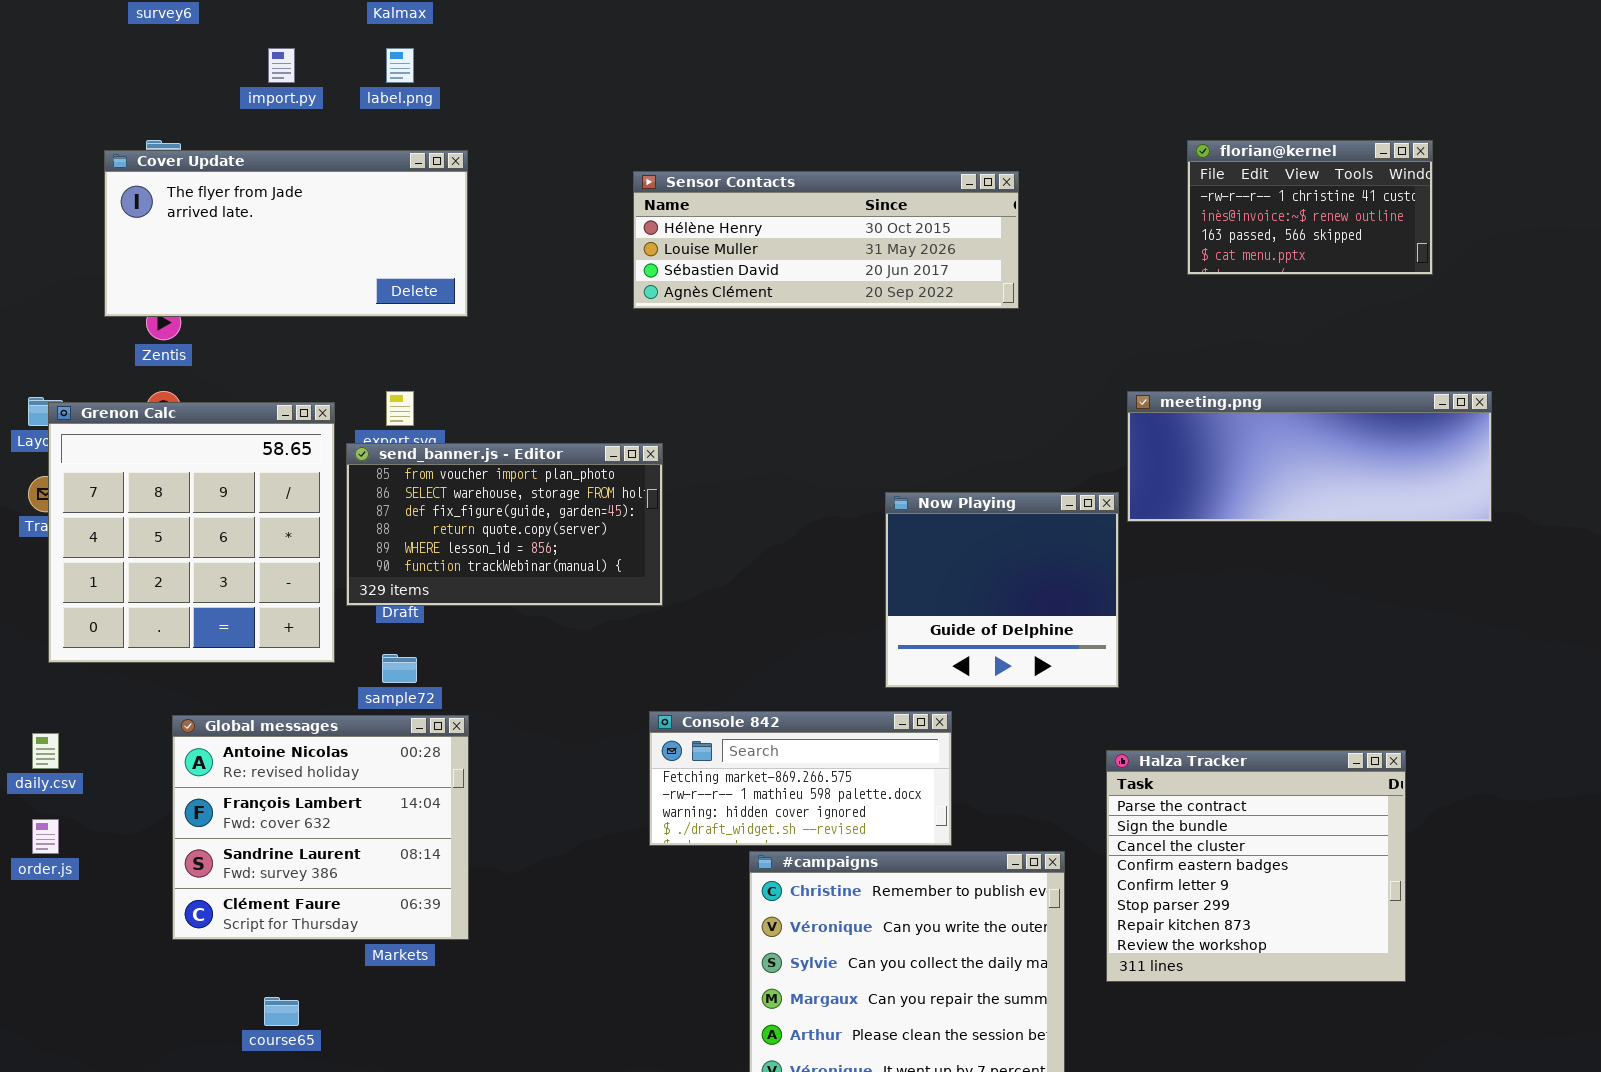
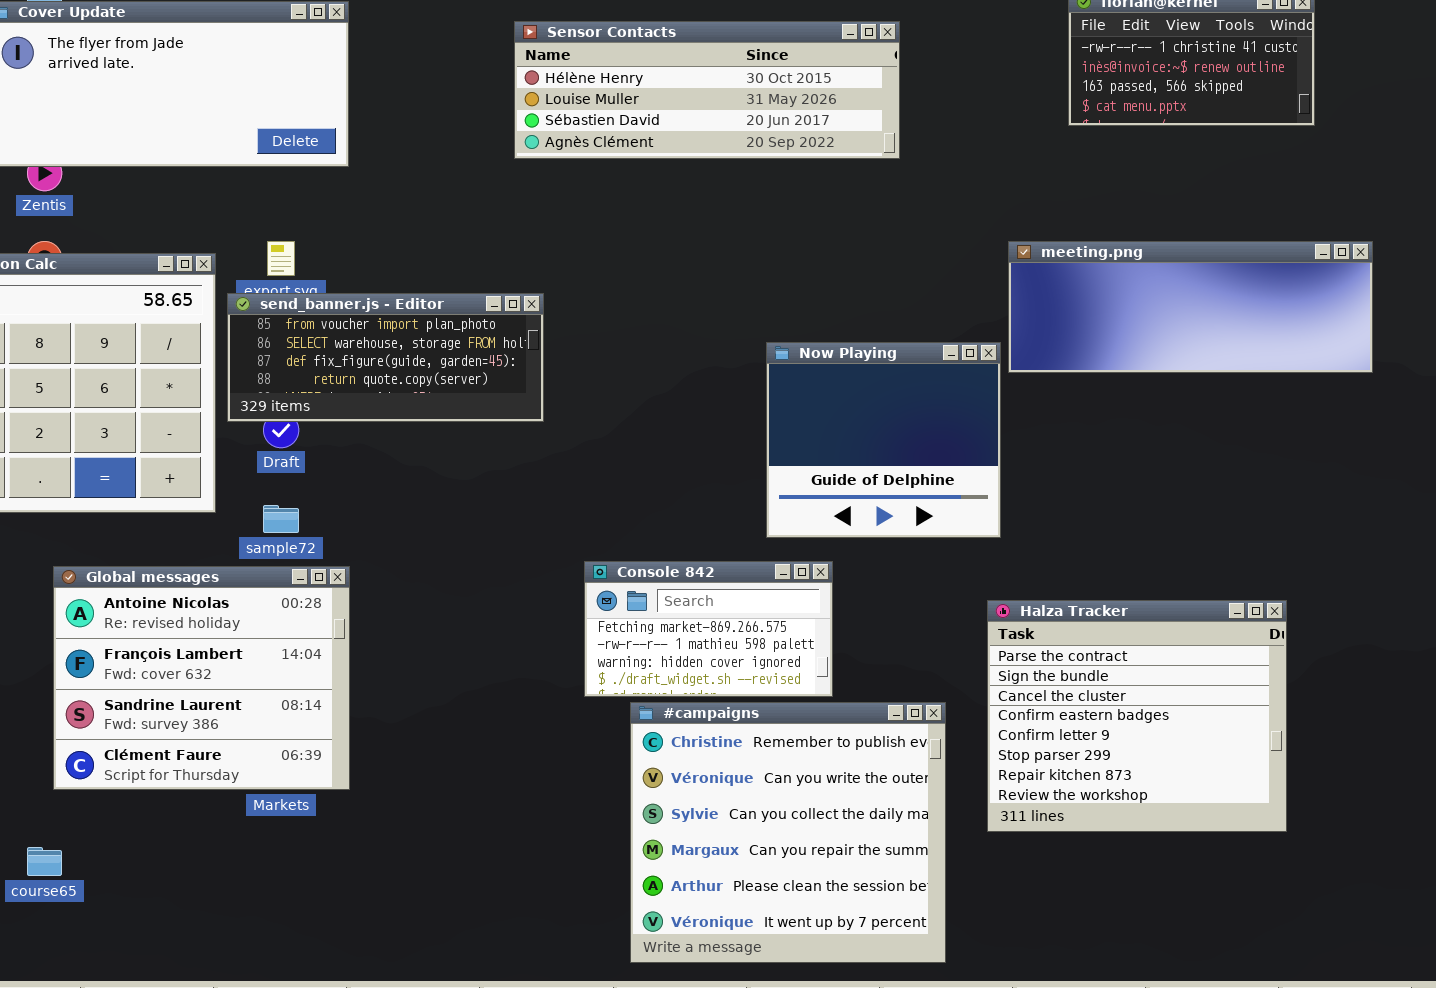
send_banner.js - Editor: [346,443,663,606] -> [227,293,544,422], resized
Console 842: [649,711,952,846] -> [584,561,833,697], resized
course65: [264,997,299,1026] -> [27,847,62,876], moved

